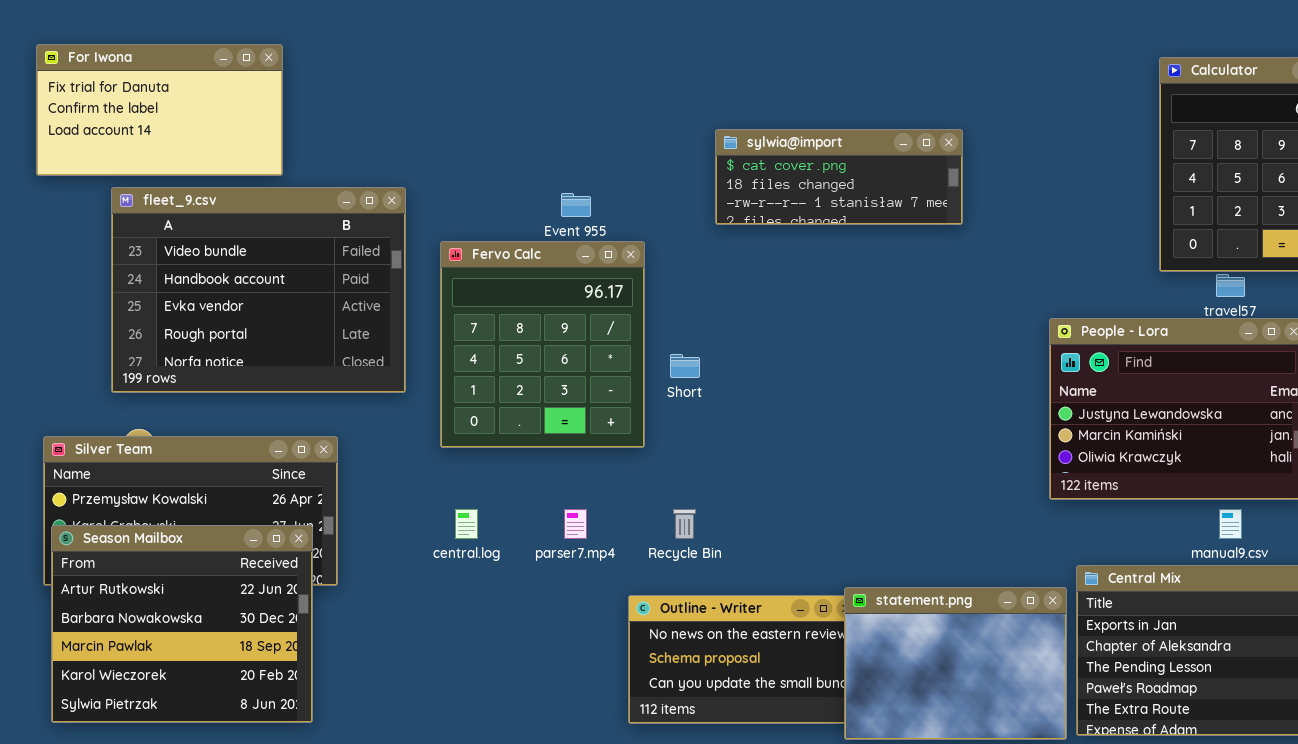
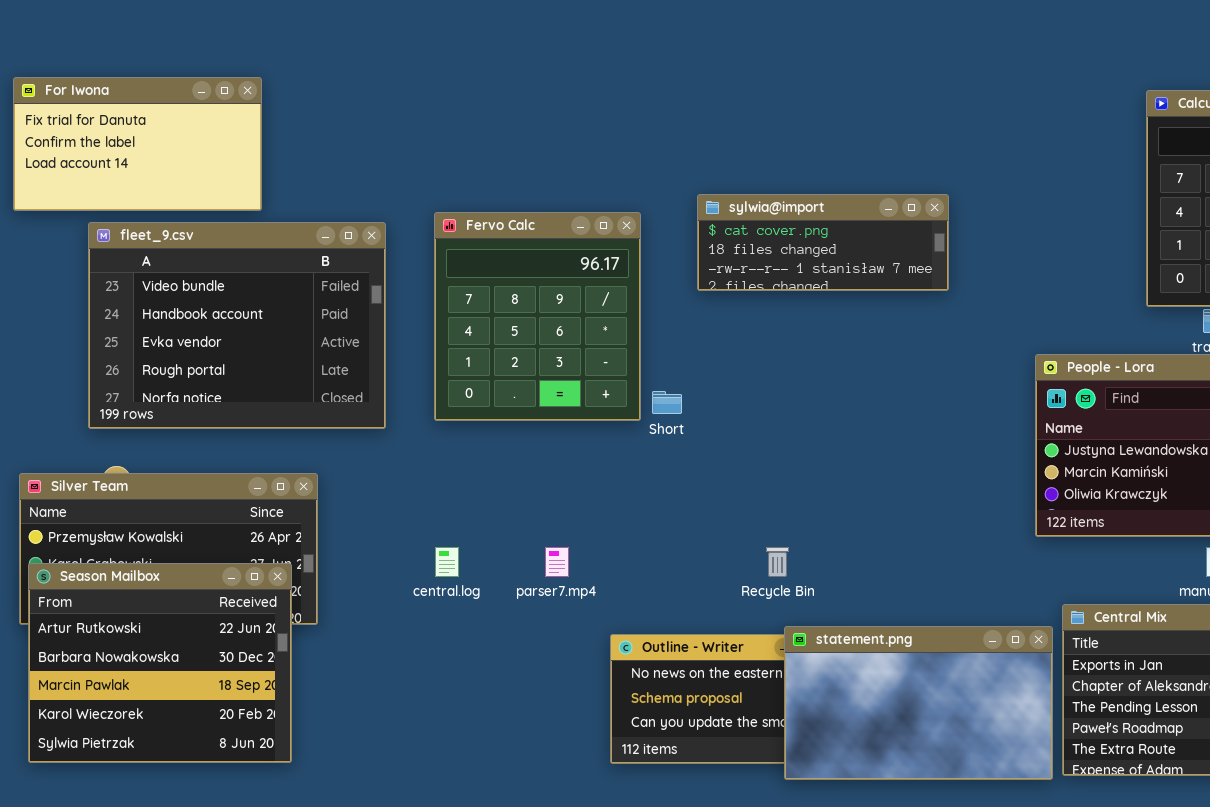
sylwia@import: [715,129,963,225] -> [697,194,949,291], moved
Fervo Calc: [440,241,645,448] -> [434,212,641,421], moved
Recycle Bin: [673,509,696,539] -> [766,547,789,577], moved
statement.png: [844,587,1067,740] -> [784,626,1053,780], resized

